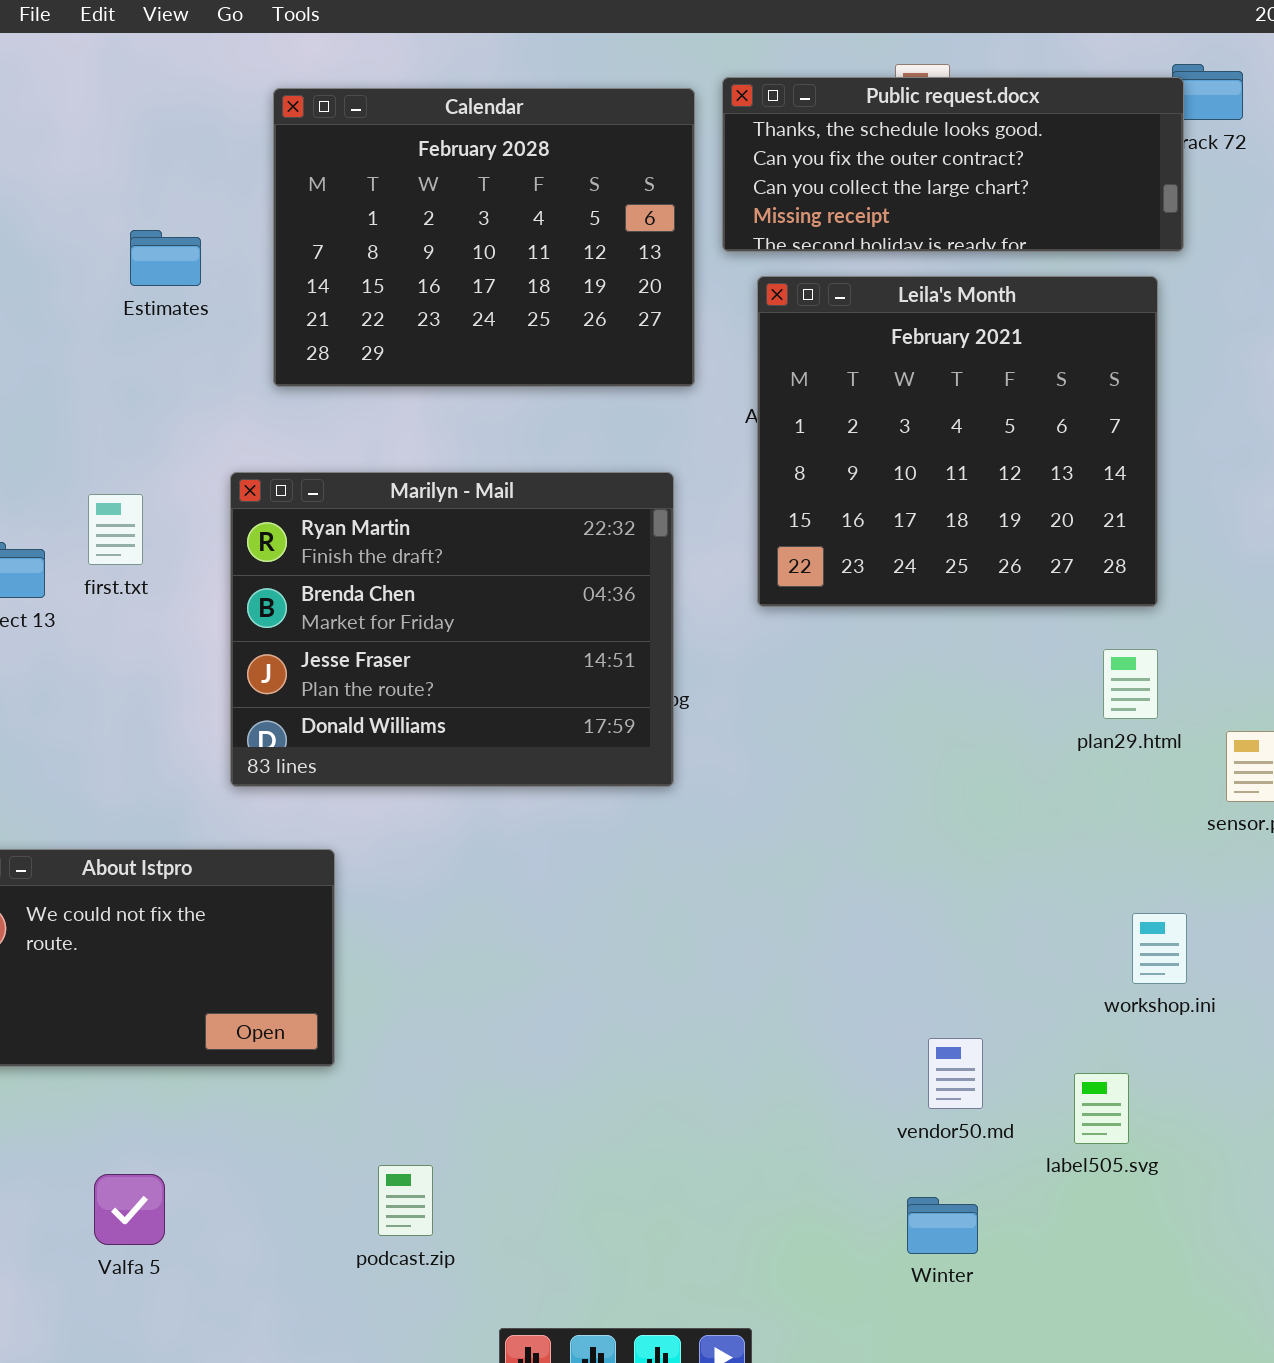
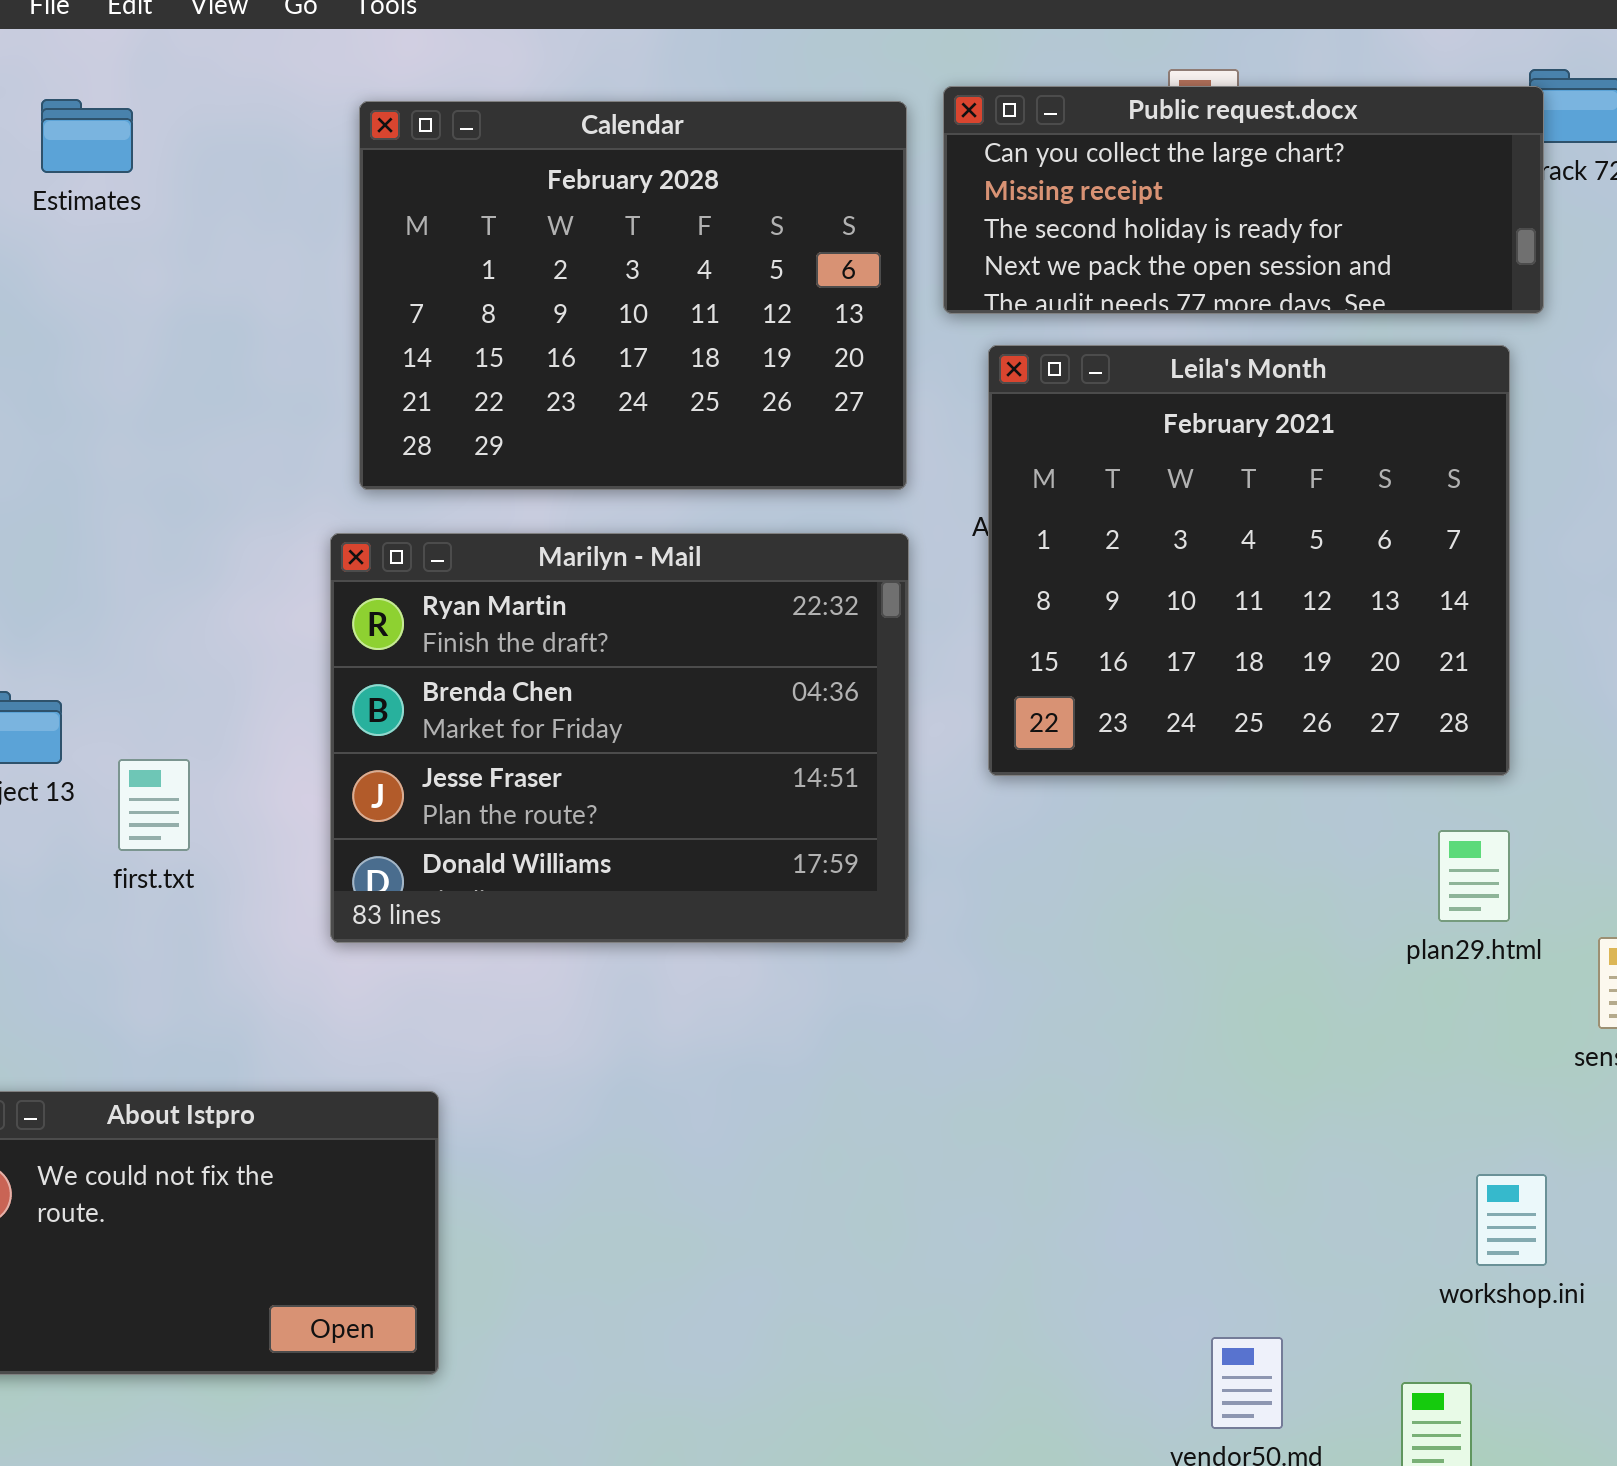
Public request.docx: [722,77,1184,252] -> [943,86,1544,314], scrolled down 2 rows
Estimates: [130,230,201,286] -> [41,99,133,173], moved
Marilyn - Mail: [230,472,674,787] -> [330,533,909,943], moved
first.txt: [88,494,143,565] -> [118,759,190,851], moved

